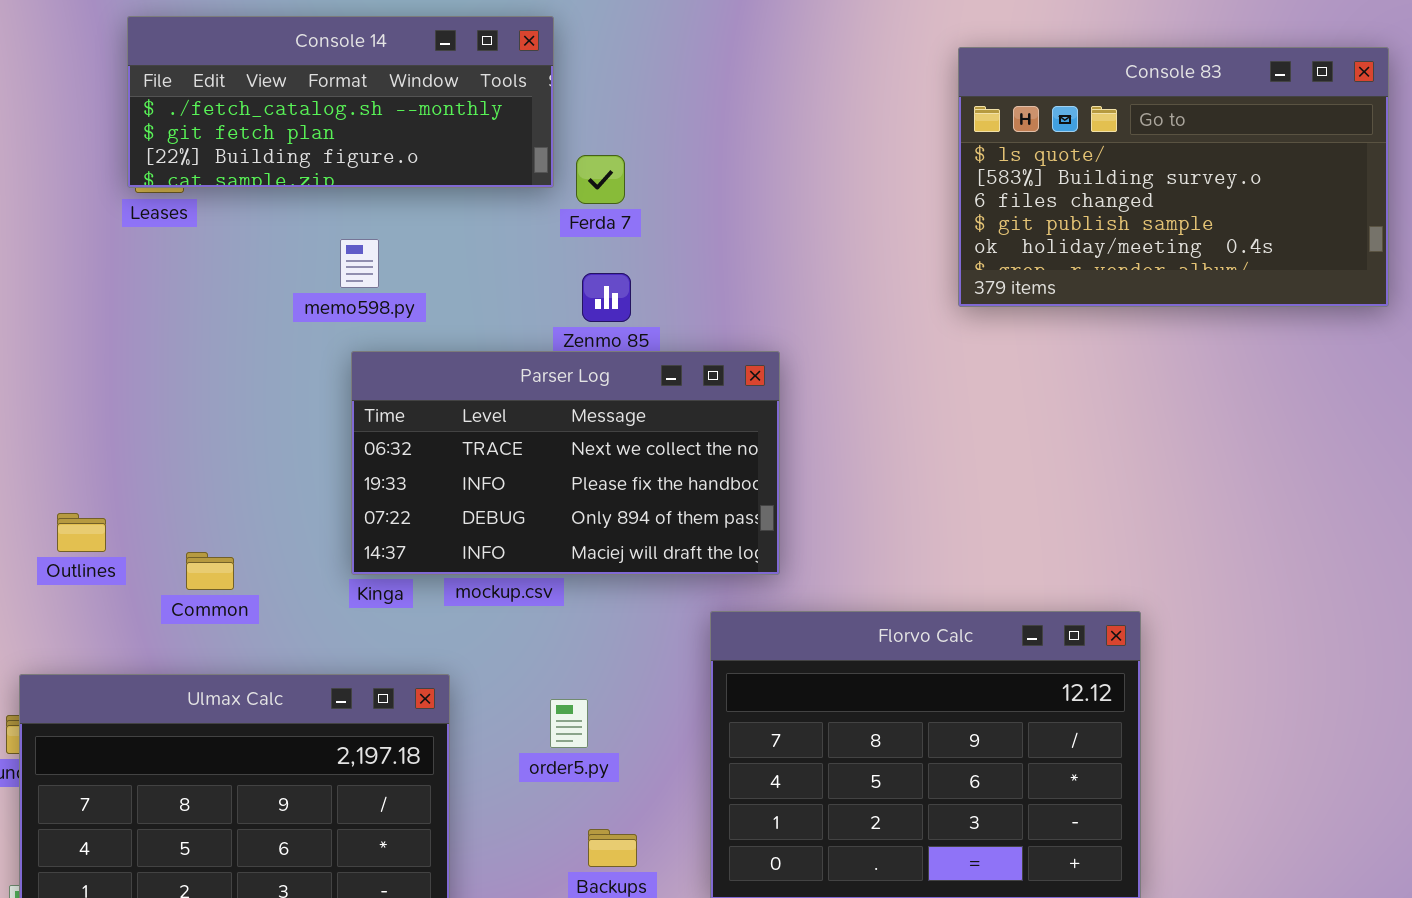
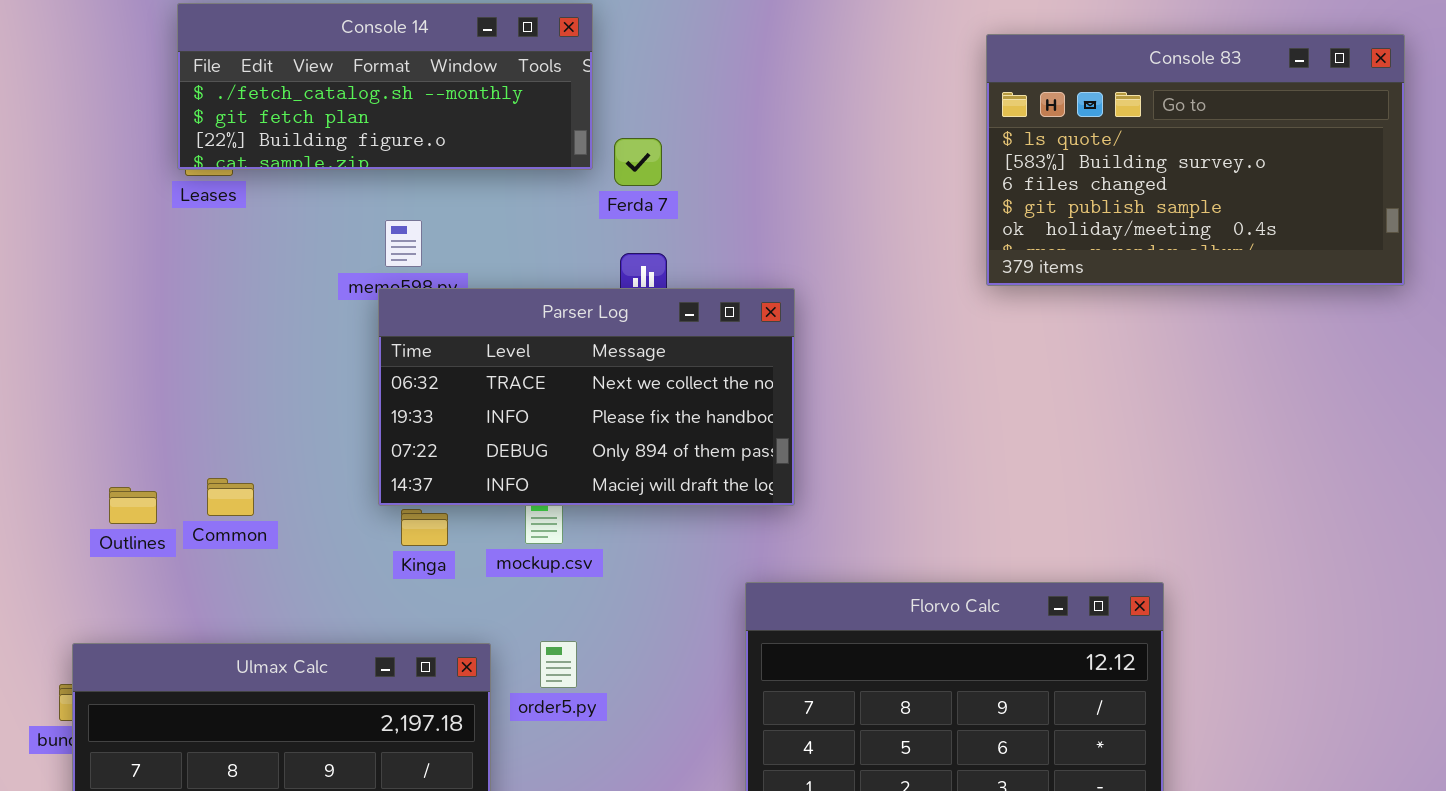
Parser Log: [351,351,780,575] -> [378,288,795,506], moved
Common: [186,552,234,590] -> [207,478,254,516], moved
order5.py: [550,699,588,748] -> [540,641,577,688], moved

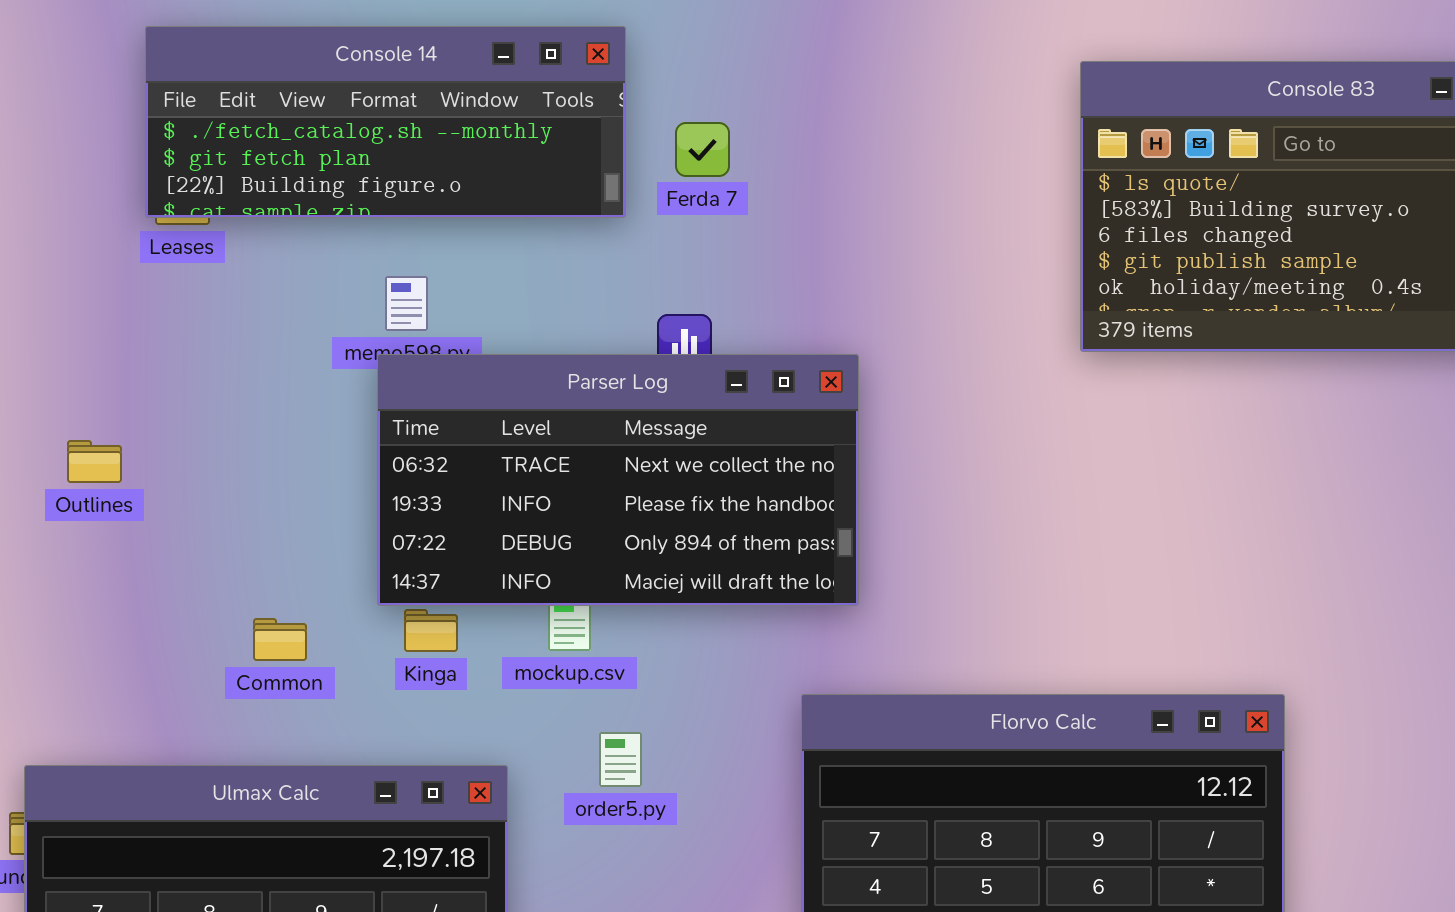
Ferda 7: [614,138,662,186] -> [675,122,730,177], moved
Common: [207,478,254,516] -> [253,618,307,661], moved
Outlines: [109,487,157,524] -> [67,440,122,483], moved
order5.py: [540,641,577,688] -> [599,732,642,787], moved

